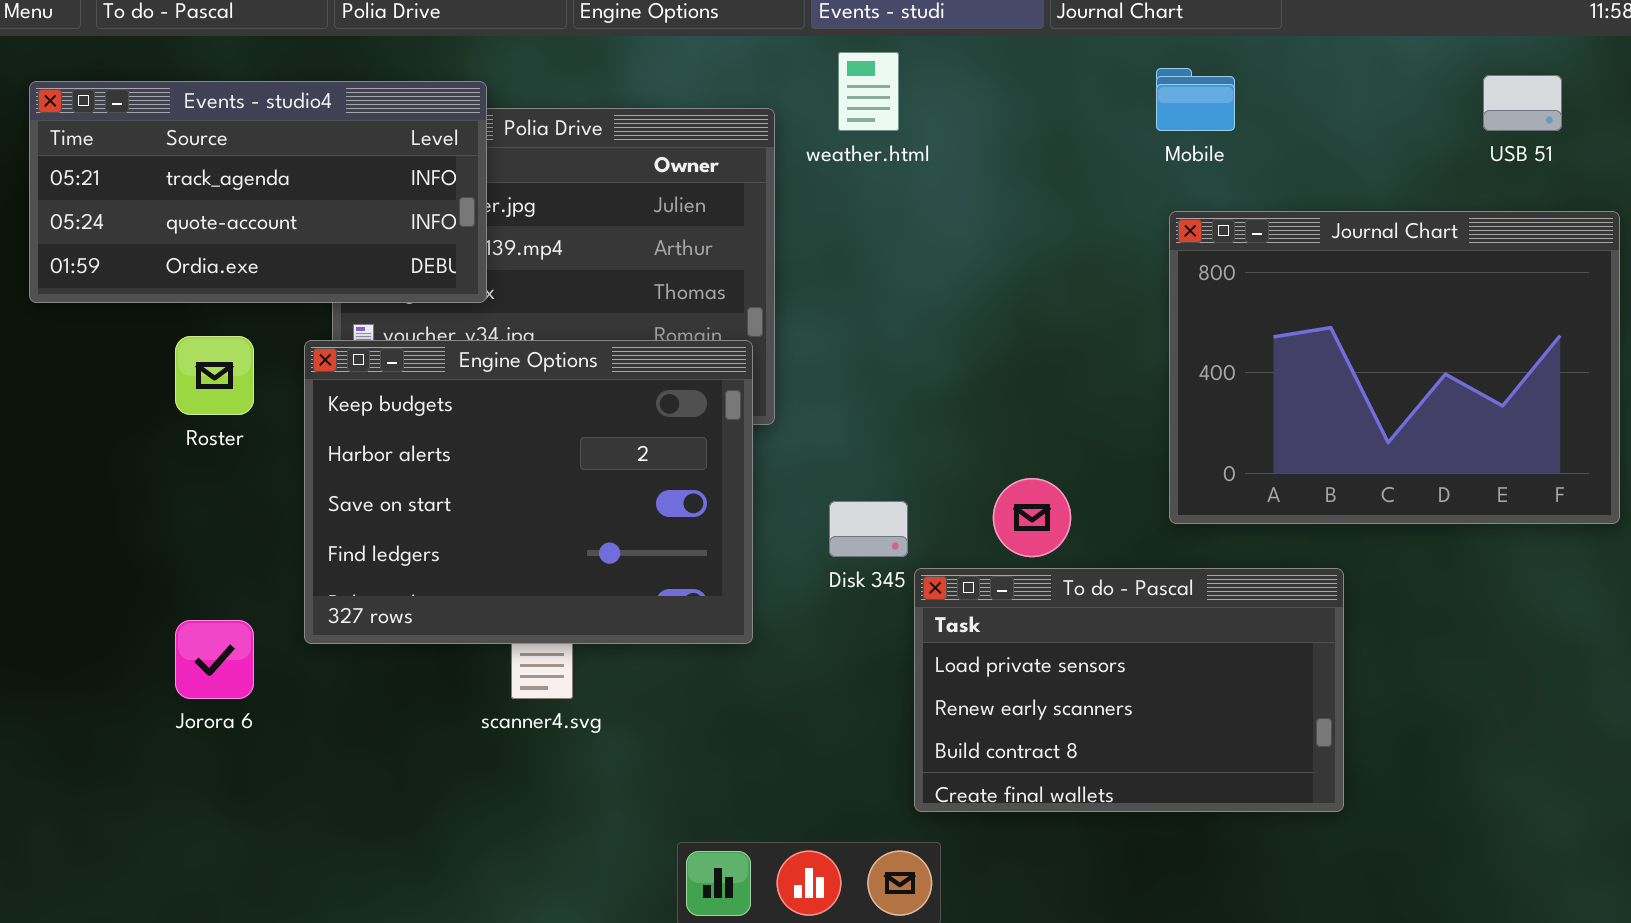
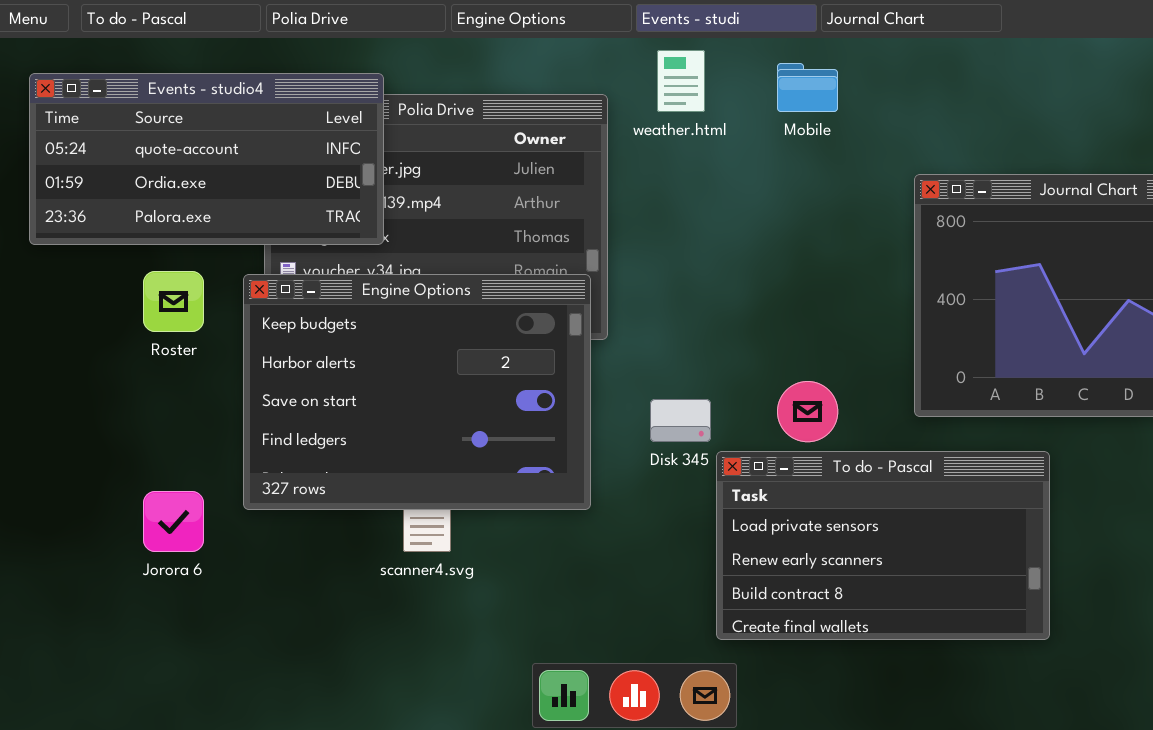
Mobile: [1156,68,1235,131] -> [777,63,838,112], moved
Events - studio4: [29,81,487,303] -> [29,73,384,245], scrolled down 1 row

